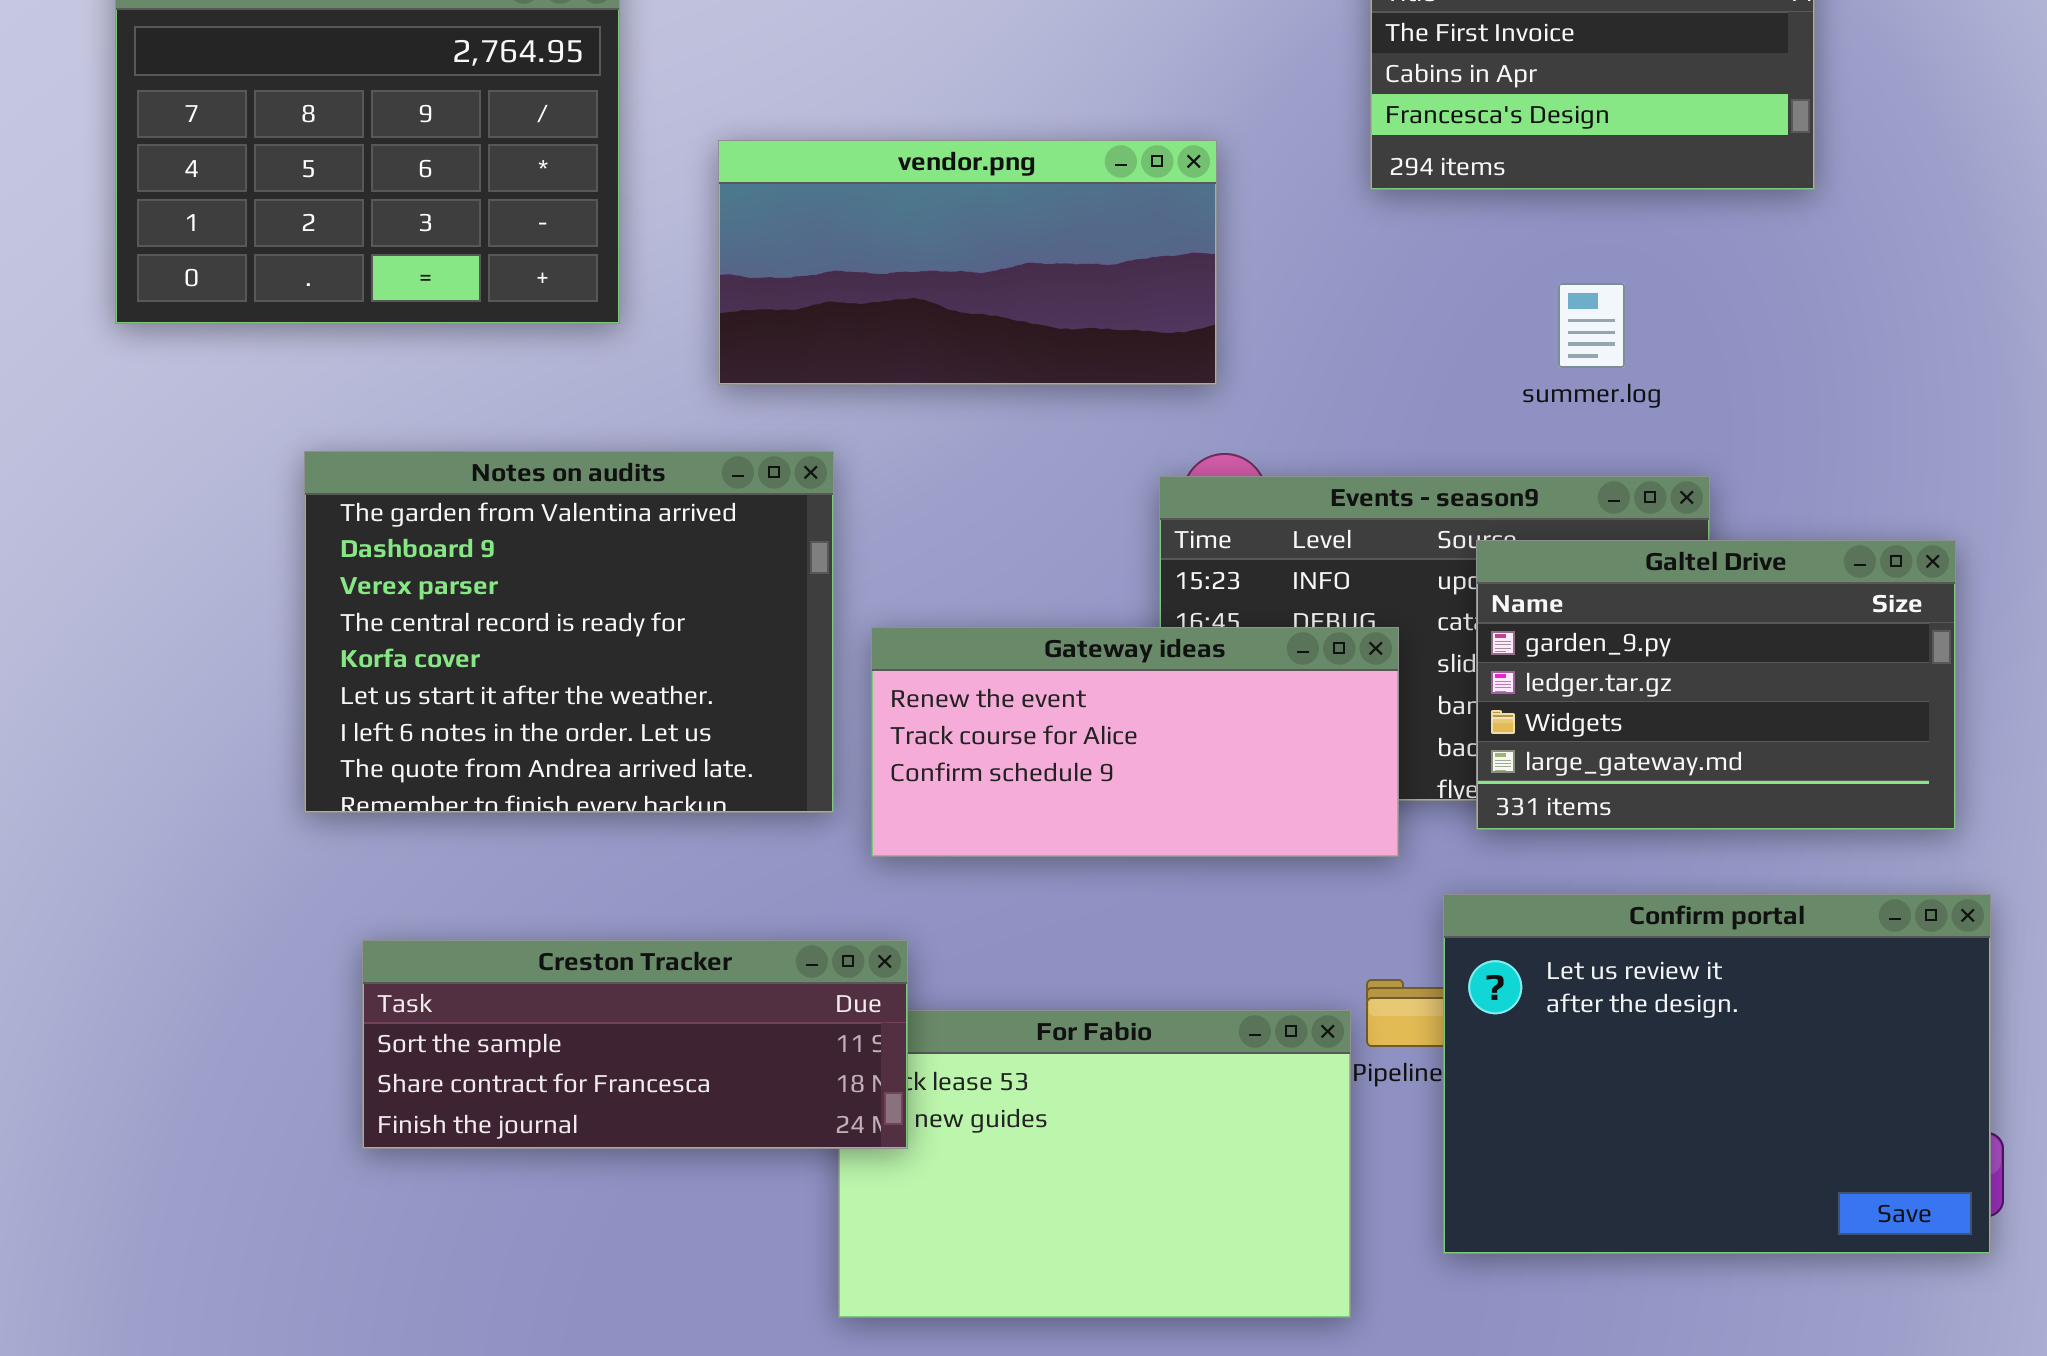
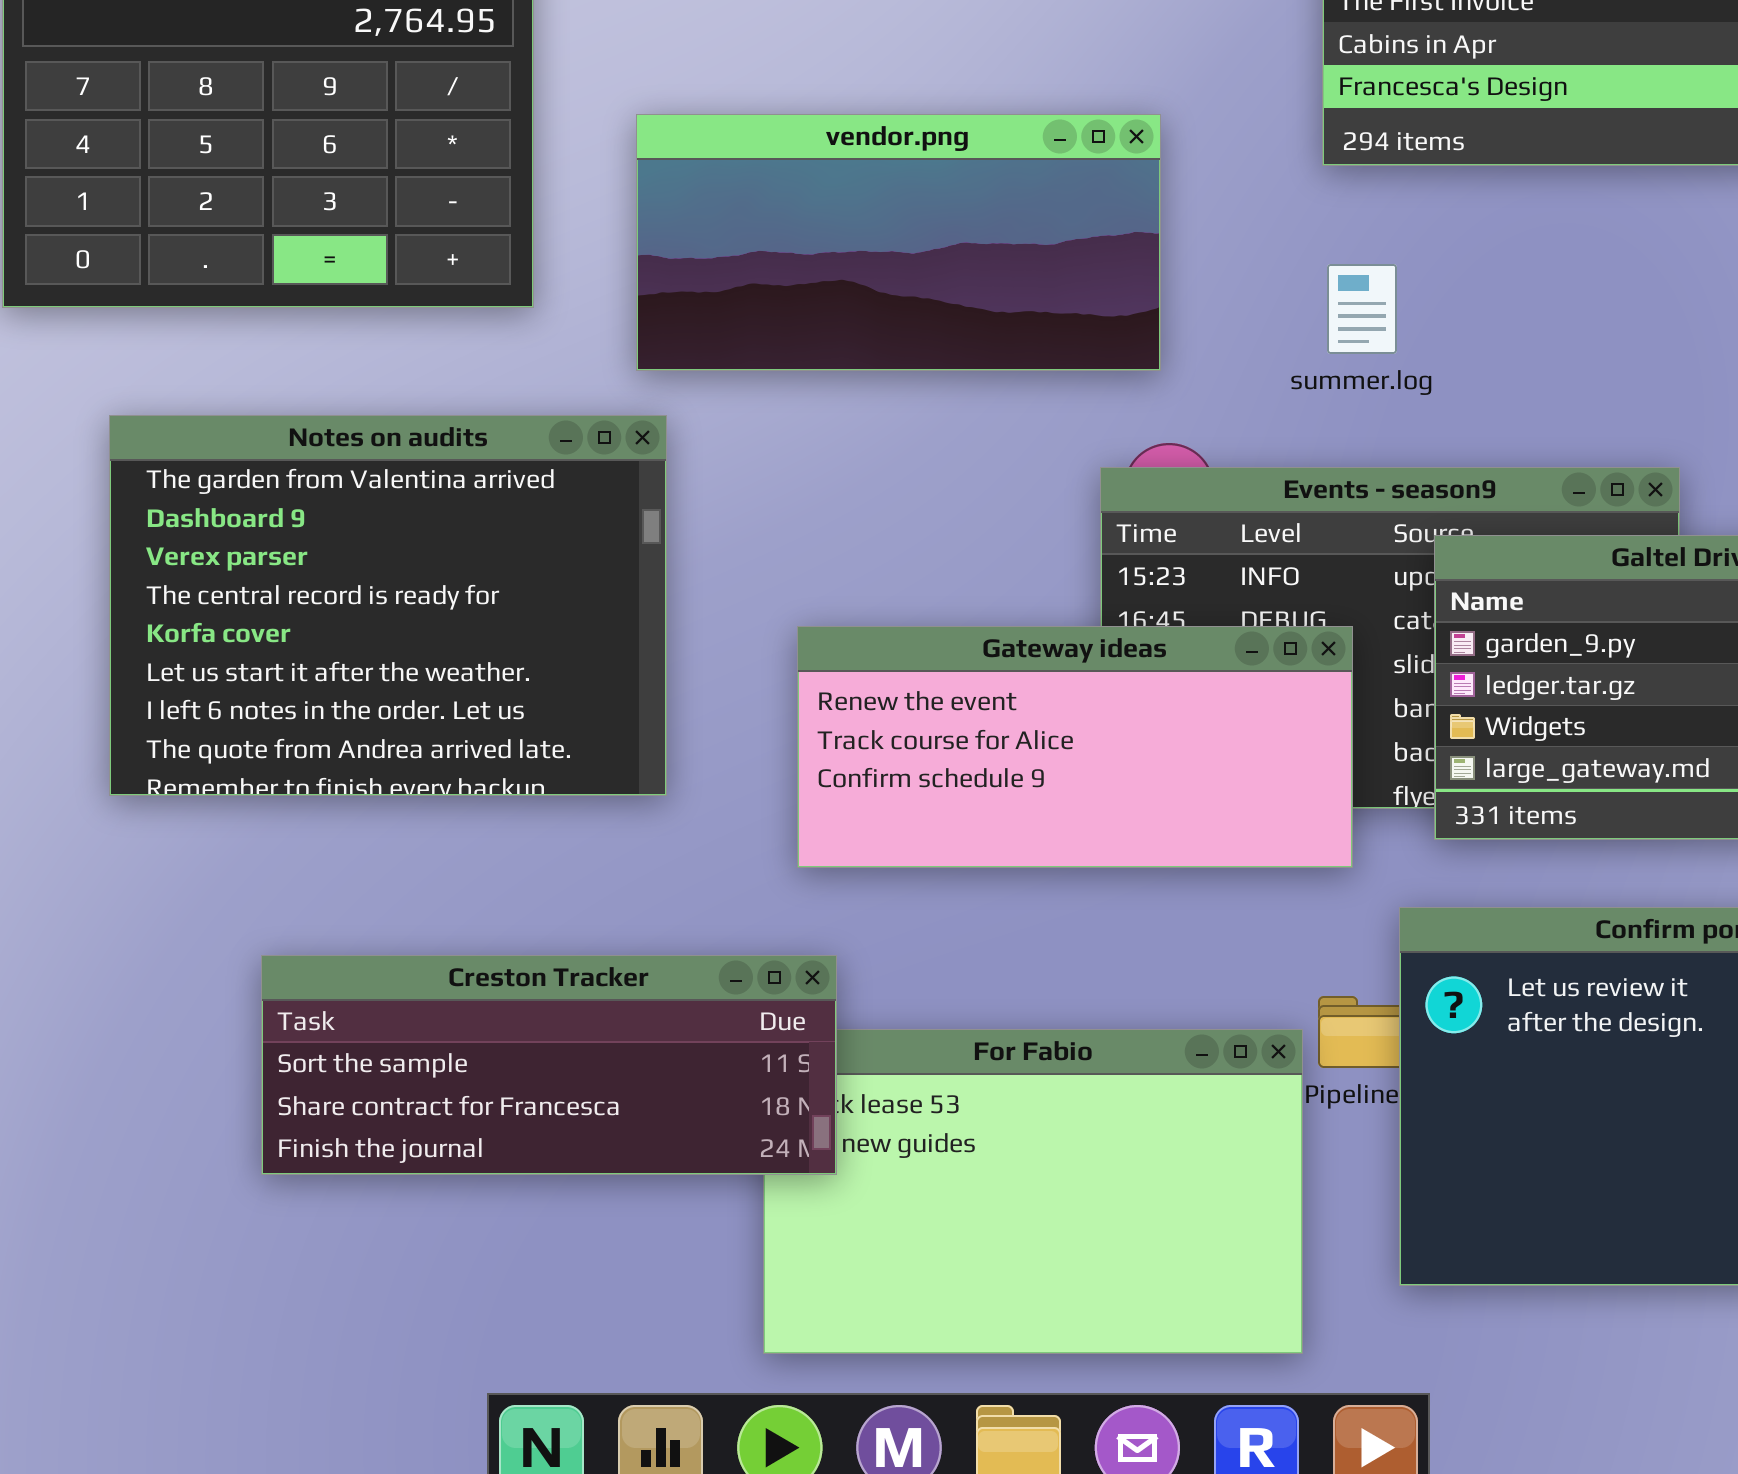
summer.log: [1558,283,1625,368] -> [1327,264,1397,354], moved
Notes on audits: [304,451,834,813] -> [109,415,667,796], moved

